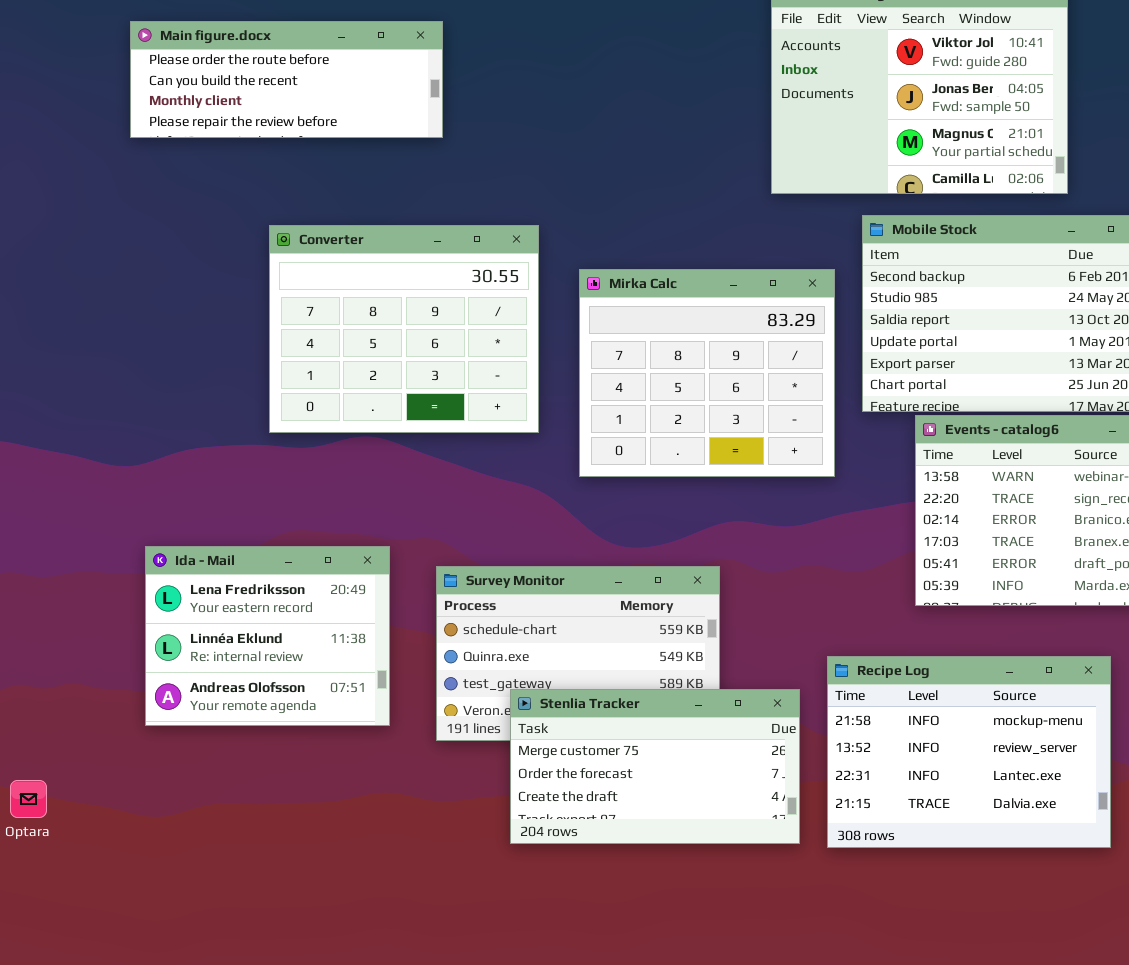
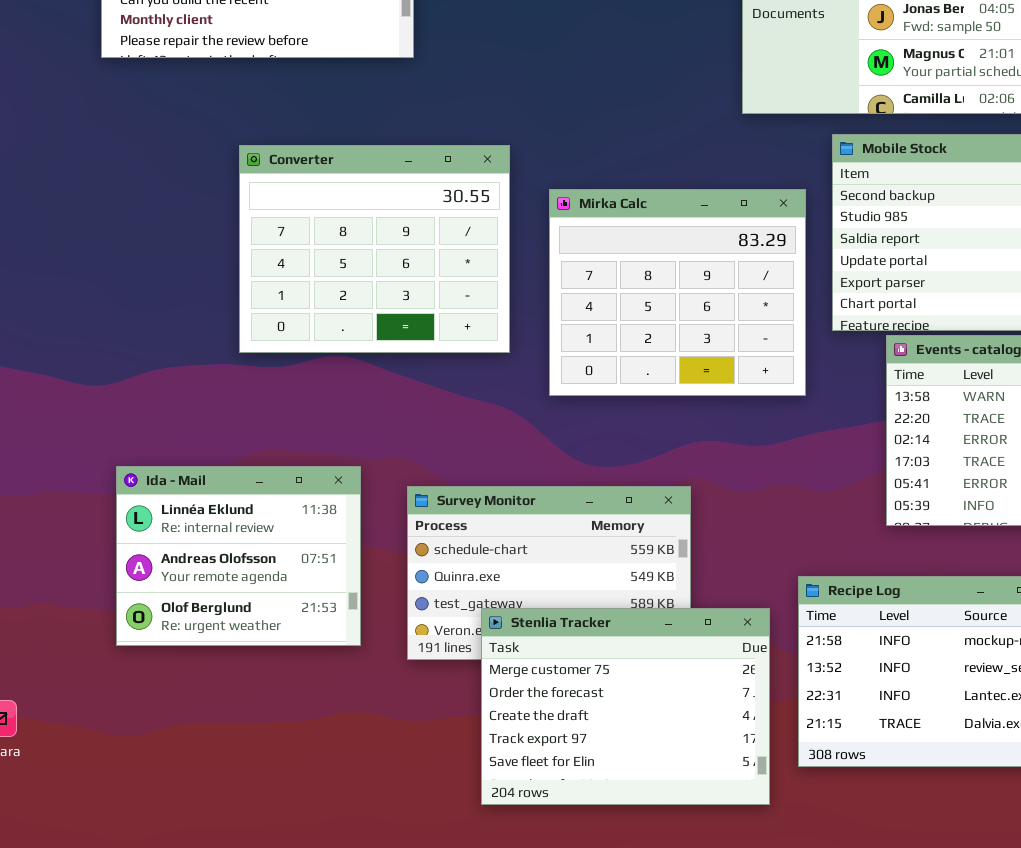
Ida - Mail: [145,546,390,726] -> [116,466,361,646], scrolled down 1 row
Stenlia Tracker: [510,689,800,844] -> [481,608,770,805], resized

